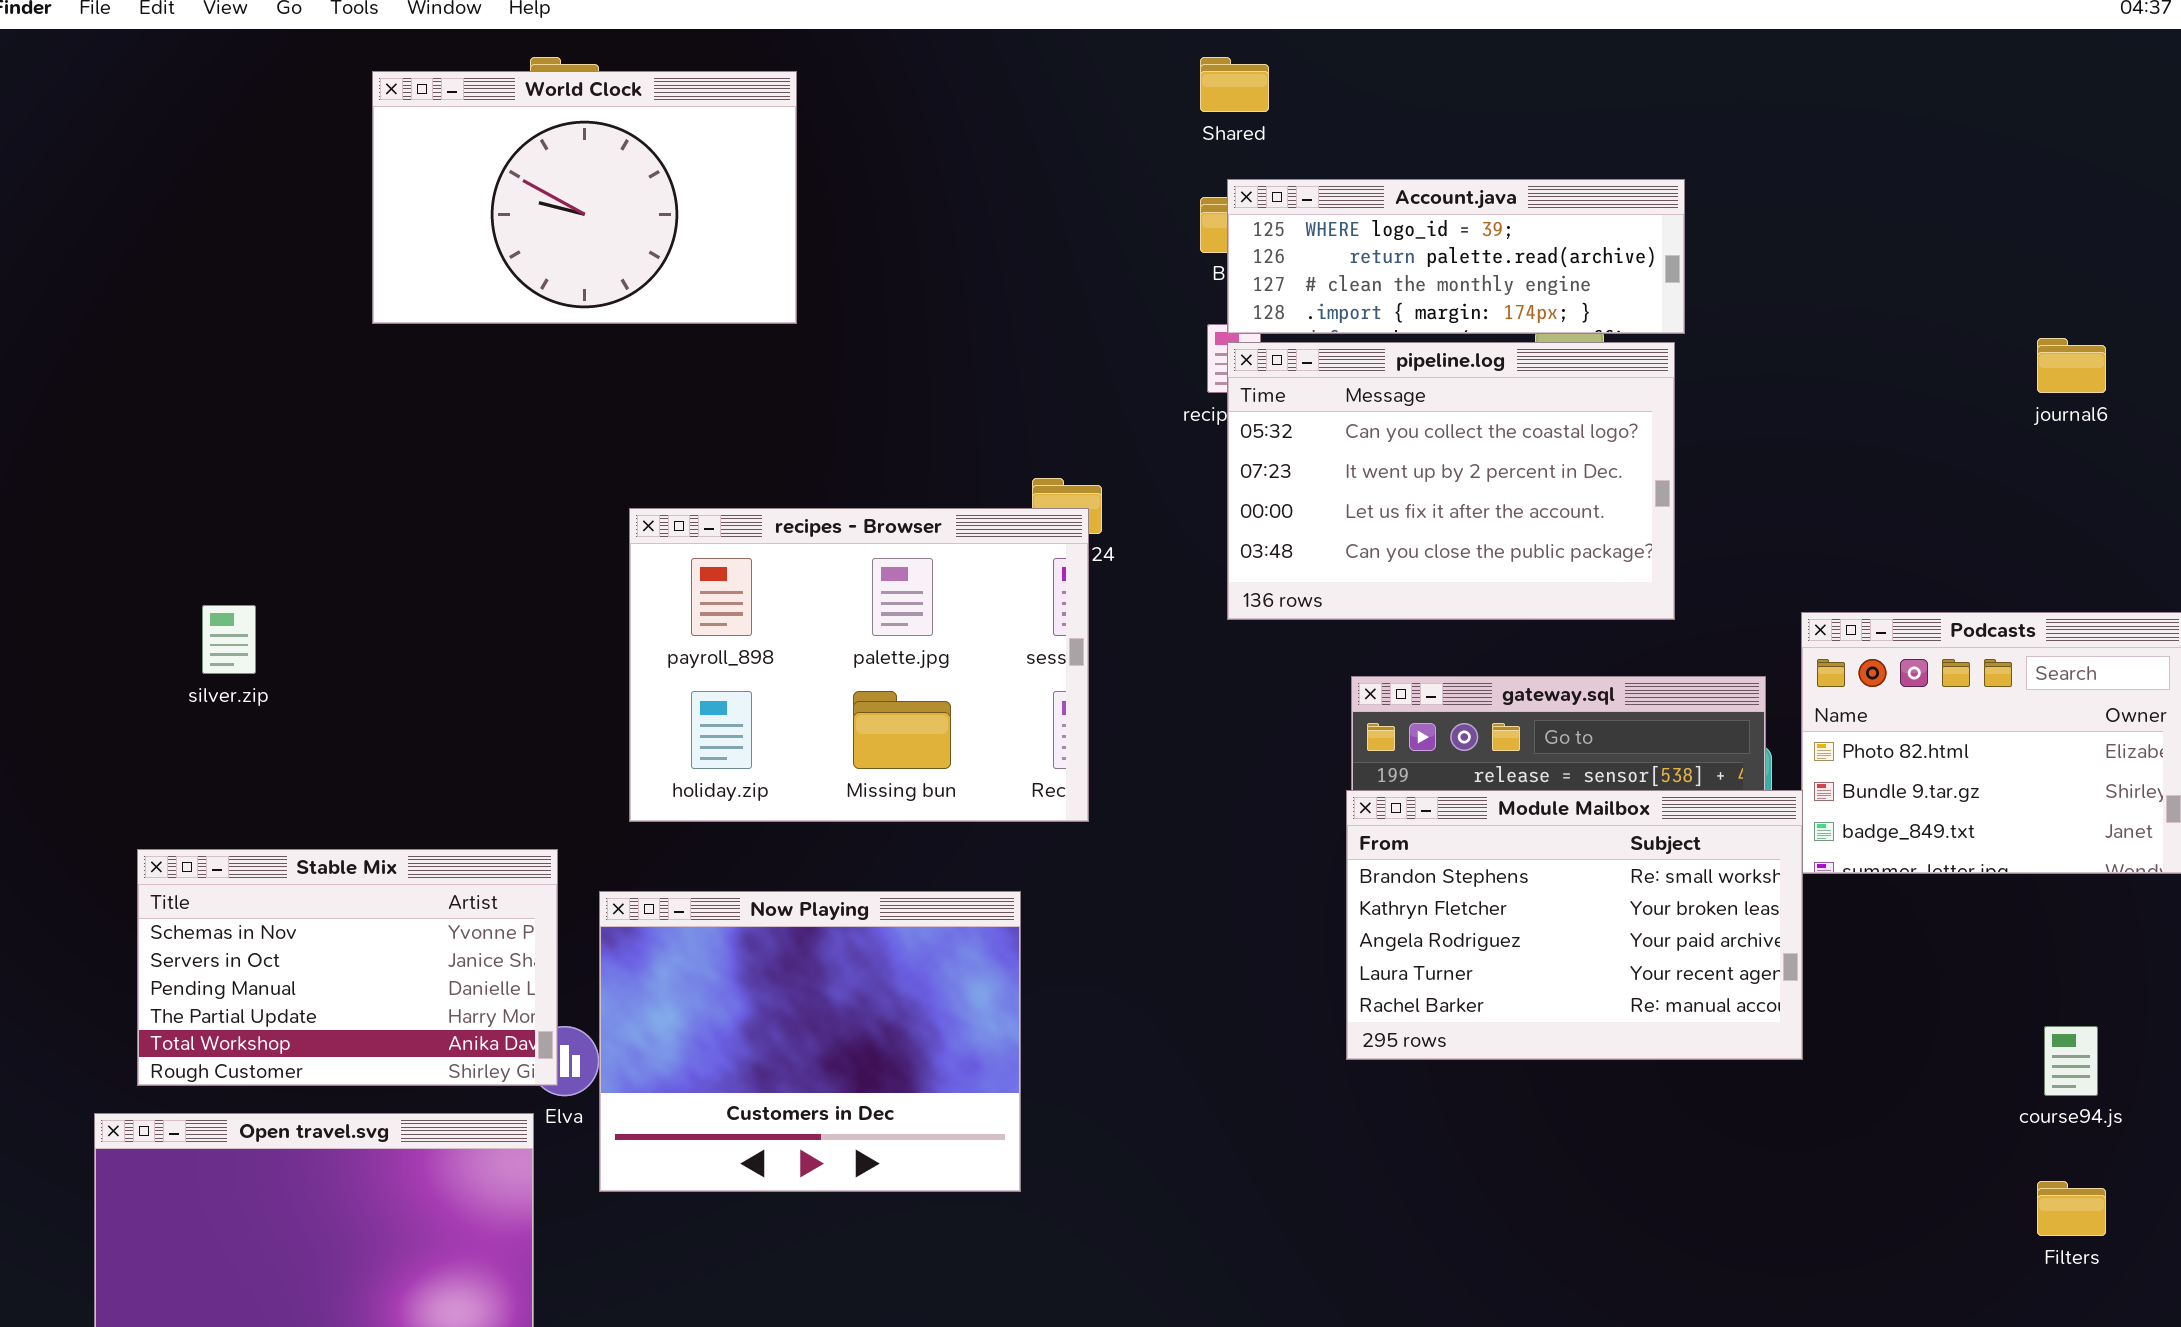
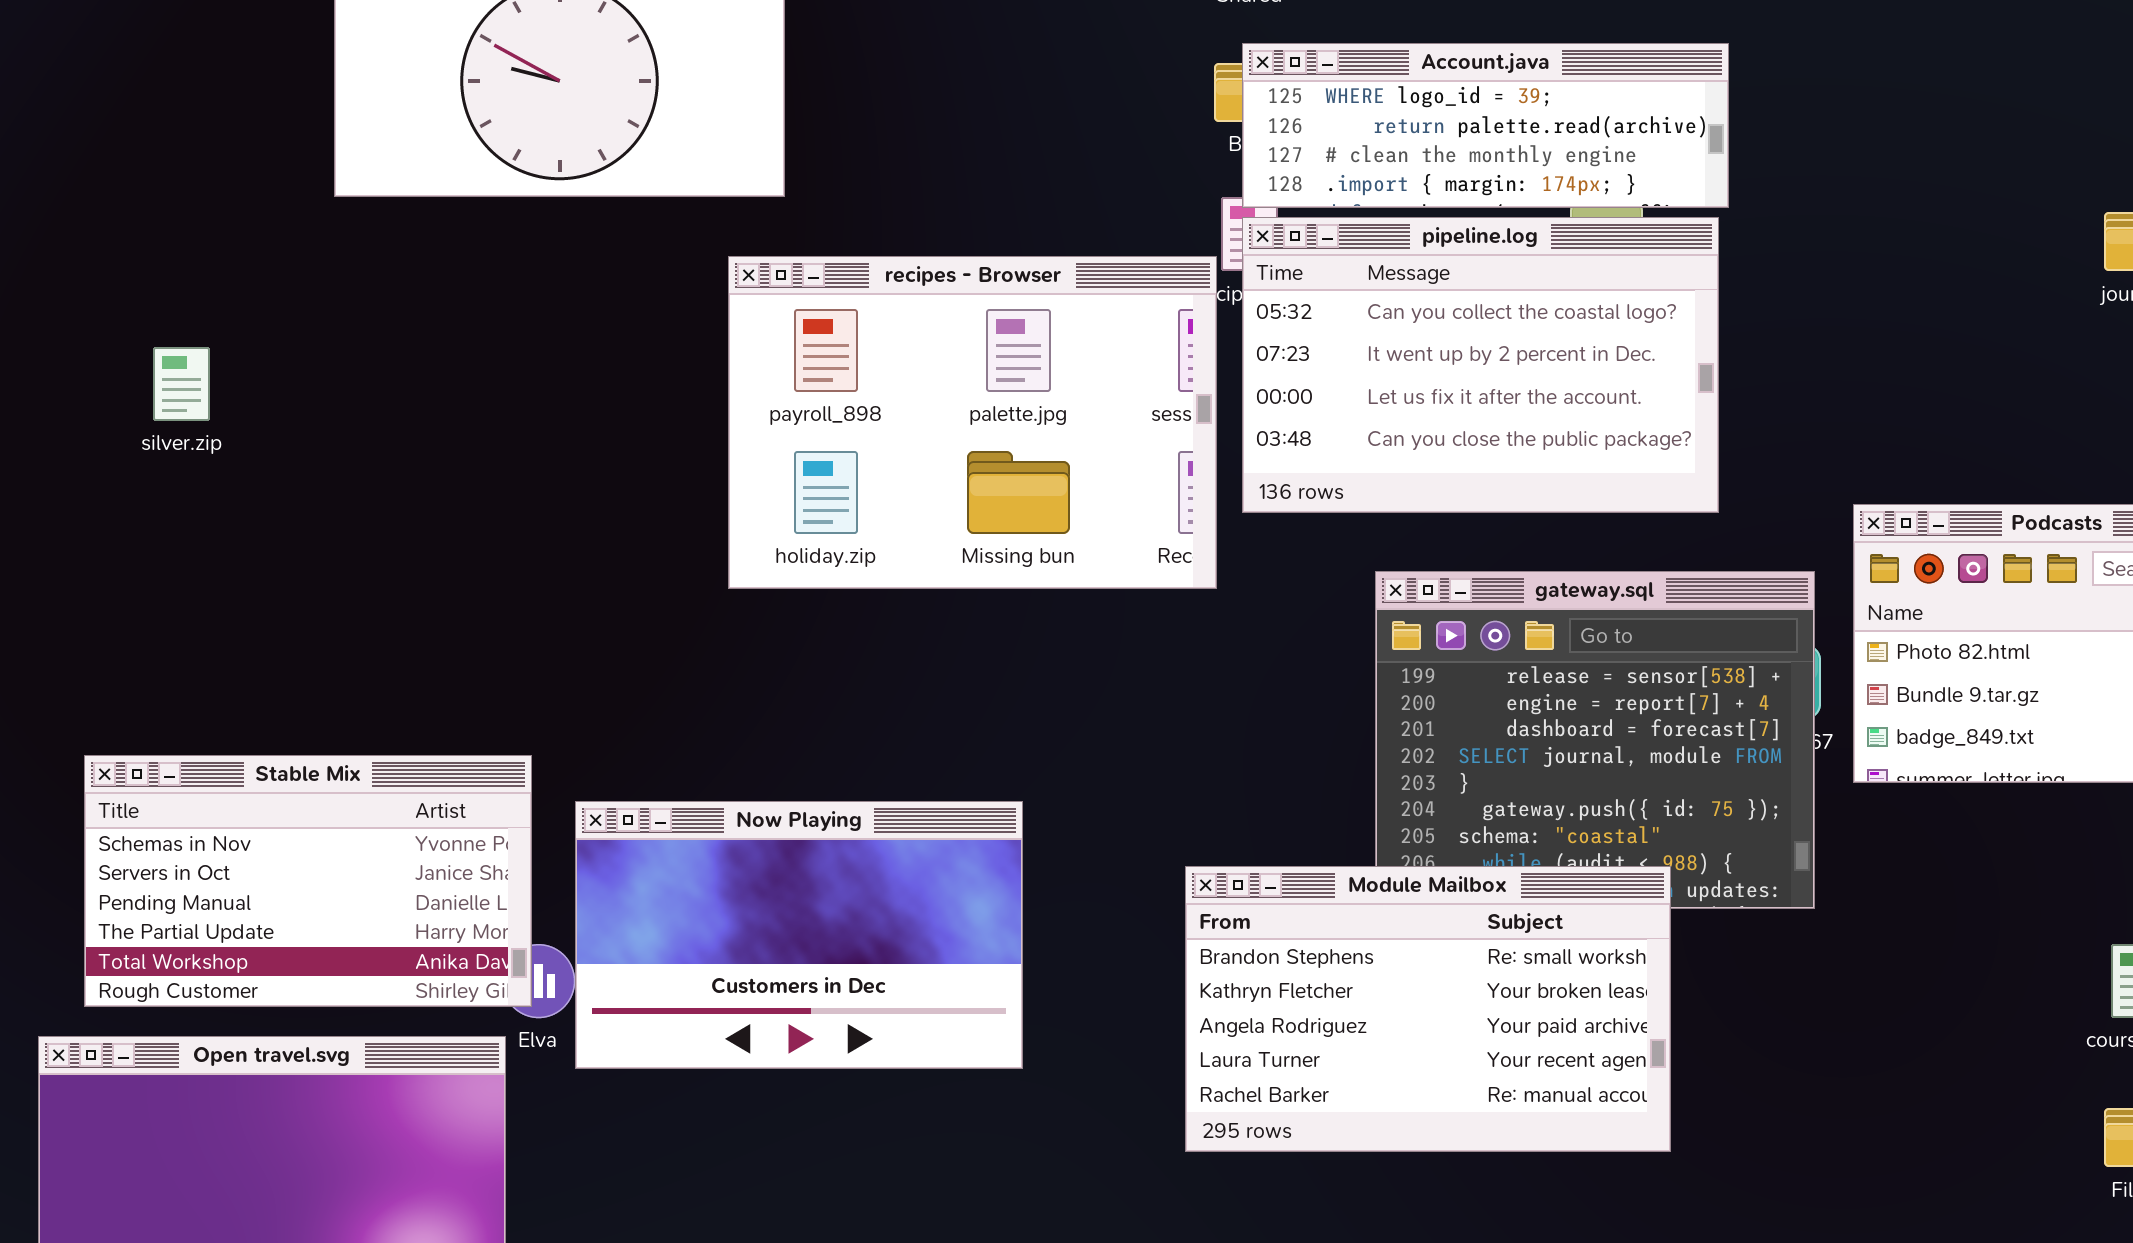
recipes - Browser: [629,508,1089,822] -> [728,256,1217,589], moved
silver.zip: [202,605,256,674] -> [153,347,210,421], moved
Module Mailbox: [1346,790,1803,1060] -> [1185,866,1671,1152], moved
Now Playing: [599,891,1021,1192] -> [575,801,1023,1069], resized

